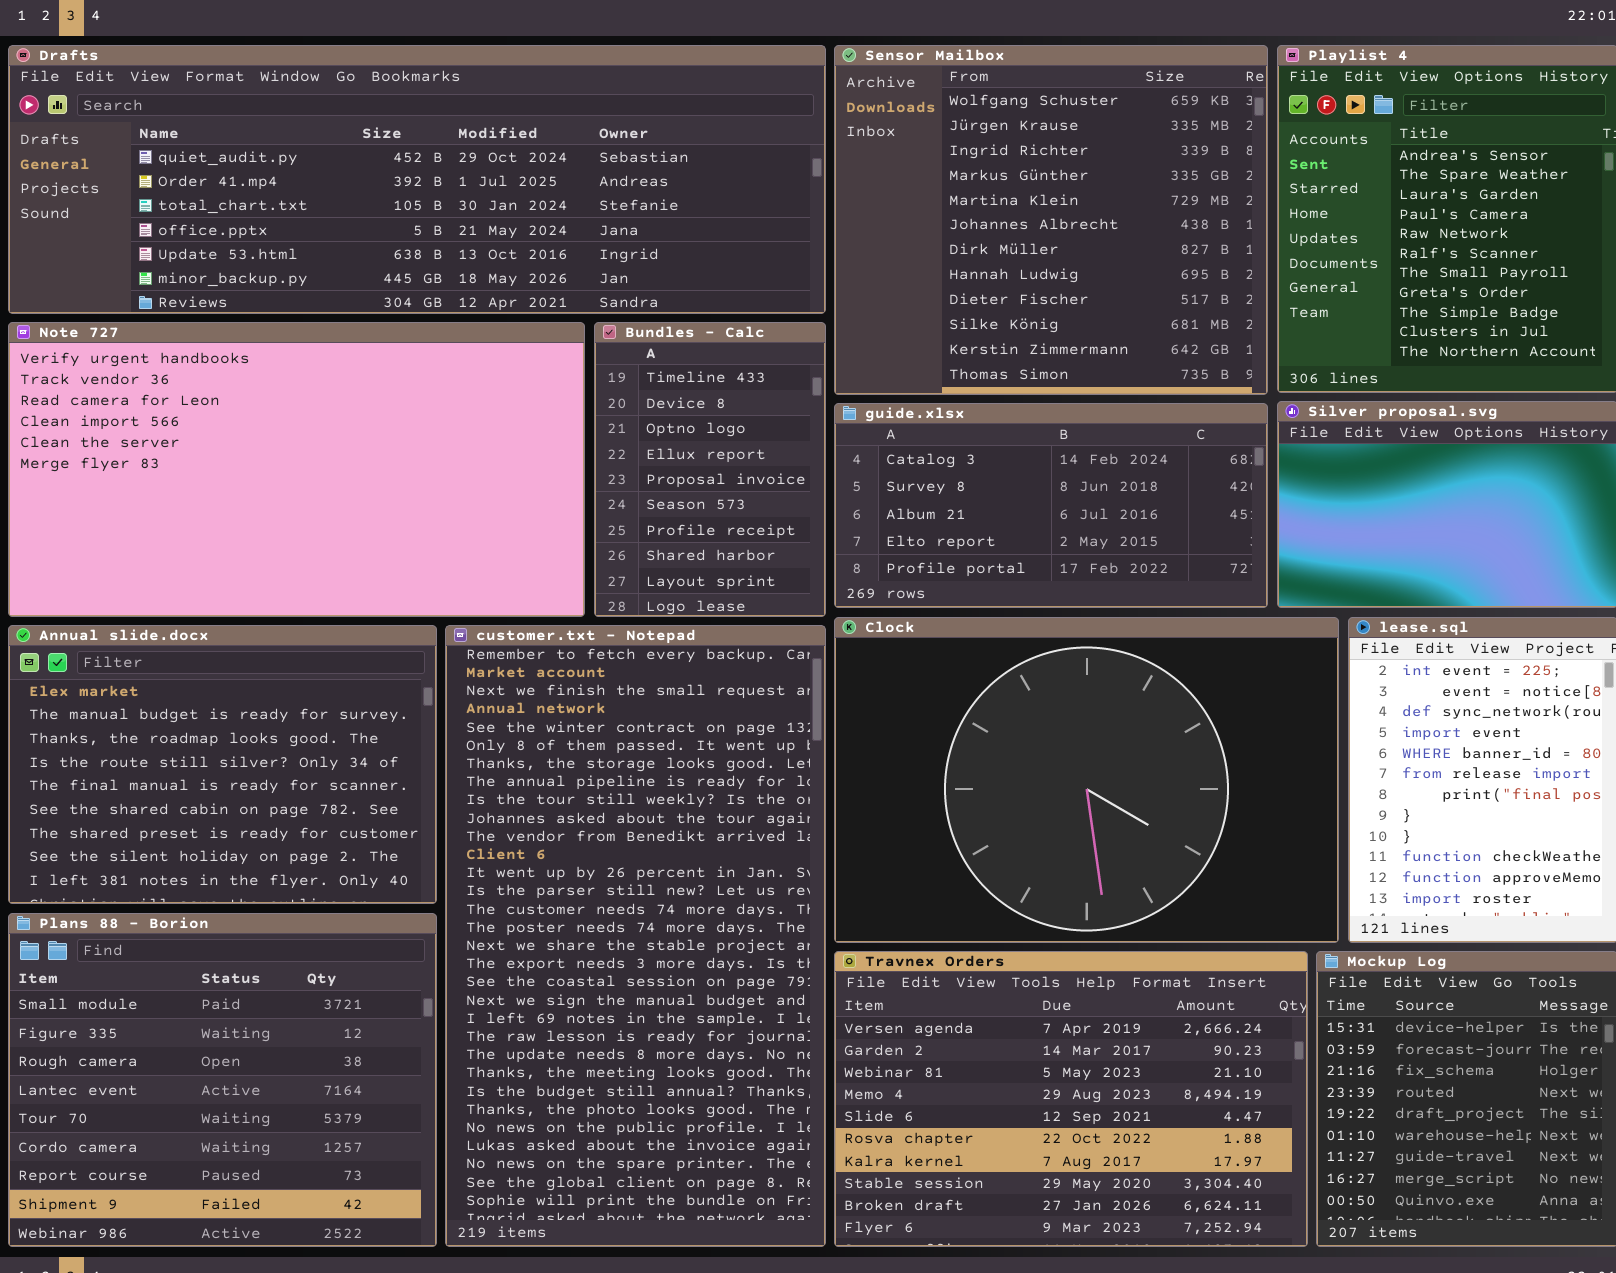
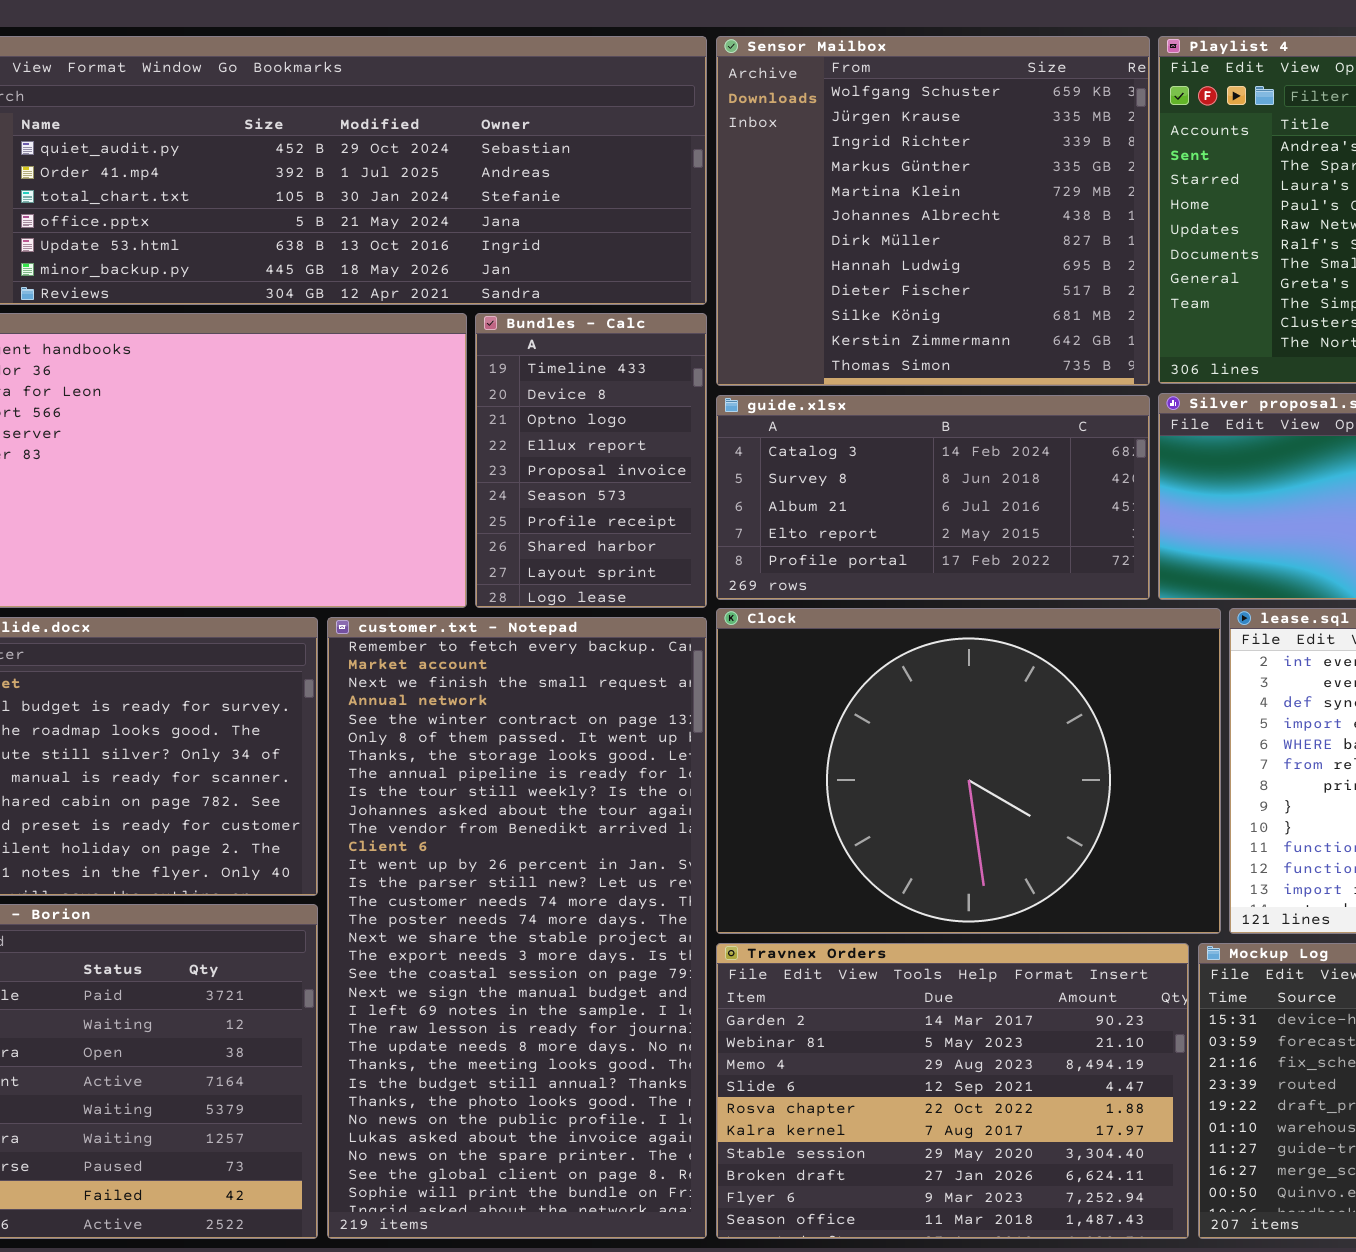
Travnex Orders: [834,951,1308,1247] -> [716,943,1189,1239], scrolled down 1 row

